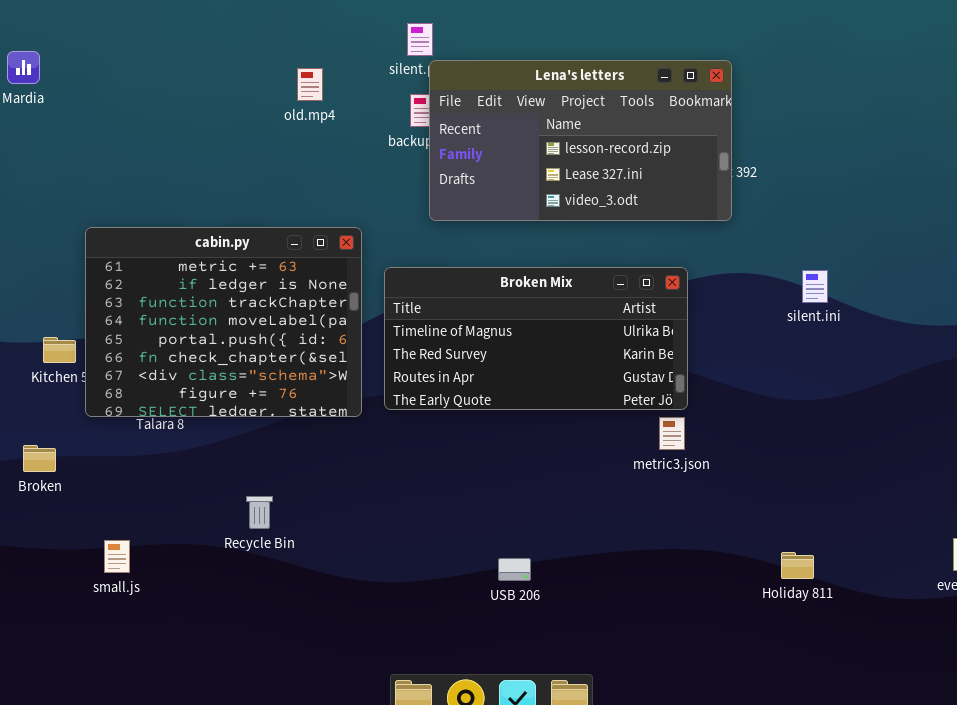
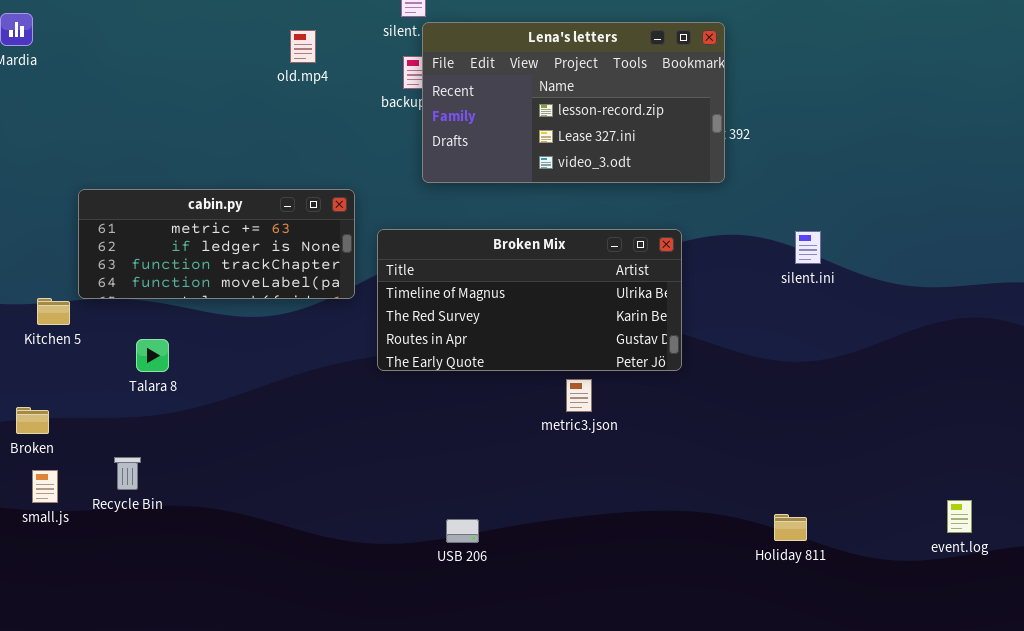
cabin.py: [85,227,362,417] -> [78,189,355,299], resized
metric3.json: [659,417,685,450] -> [566,379,592,412], moved
Recycle Bin: [246,496,273,529] -> [114,457,141,490], moved
small.js: [104,540,130,573] -> [32,470,58,503], moved
USB 206: [498,558,531,581] -> [446,519,479,543], moved

